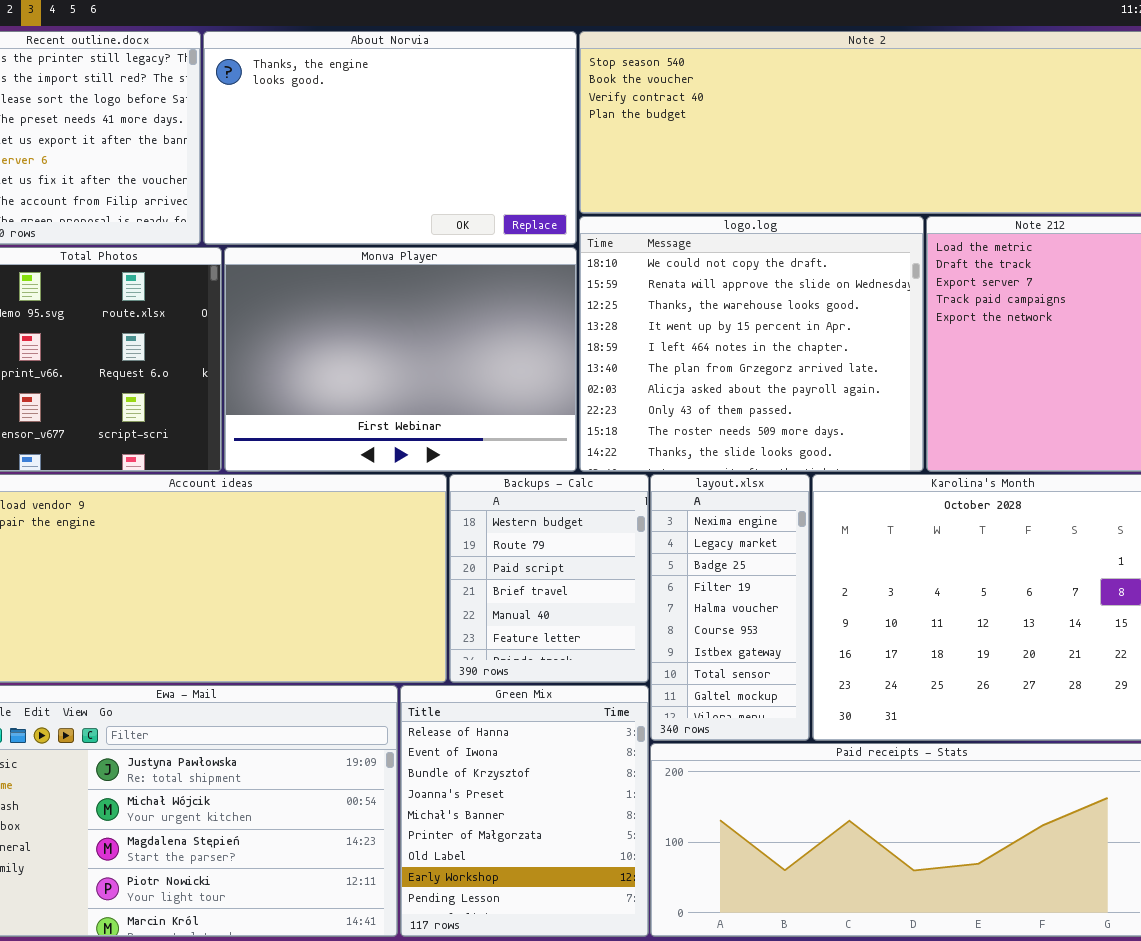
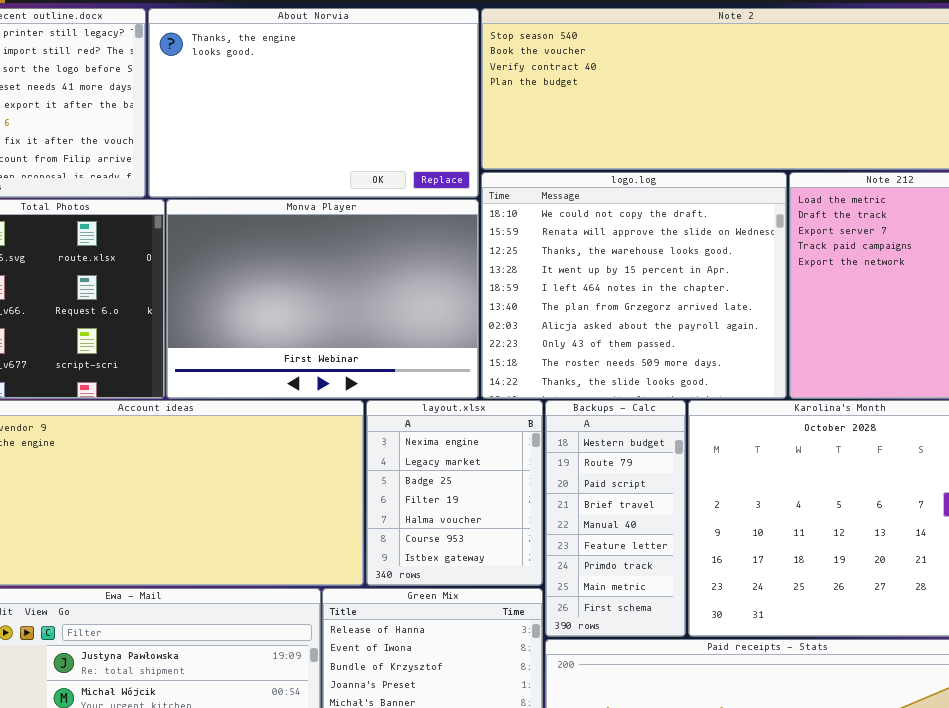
Backups - Calc: [449,474,649,683] -> [545,400,686,637], moved, resized
layout.xlsx: [650,474,810,741] -> [366,400,543,586], moved, resized

